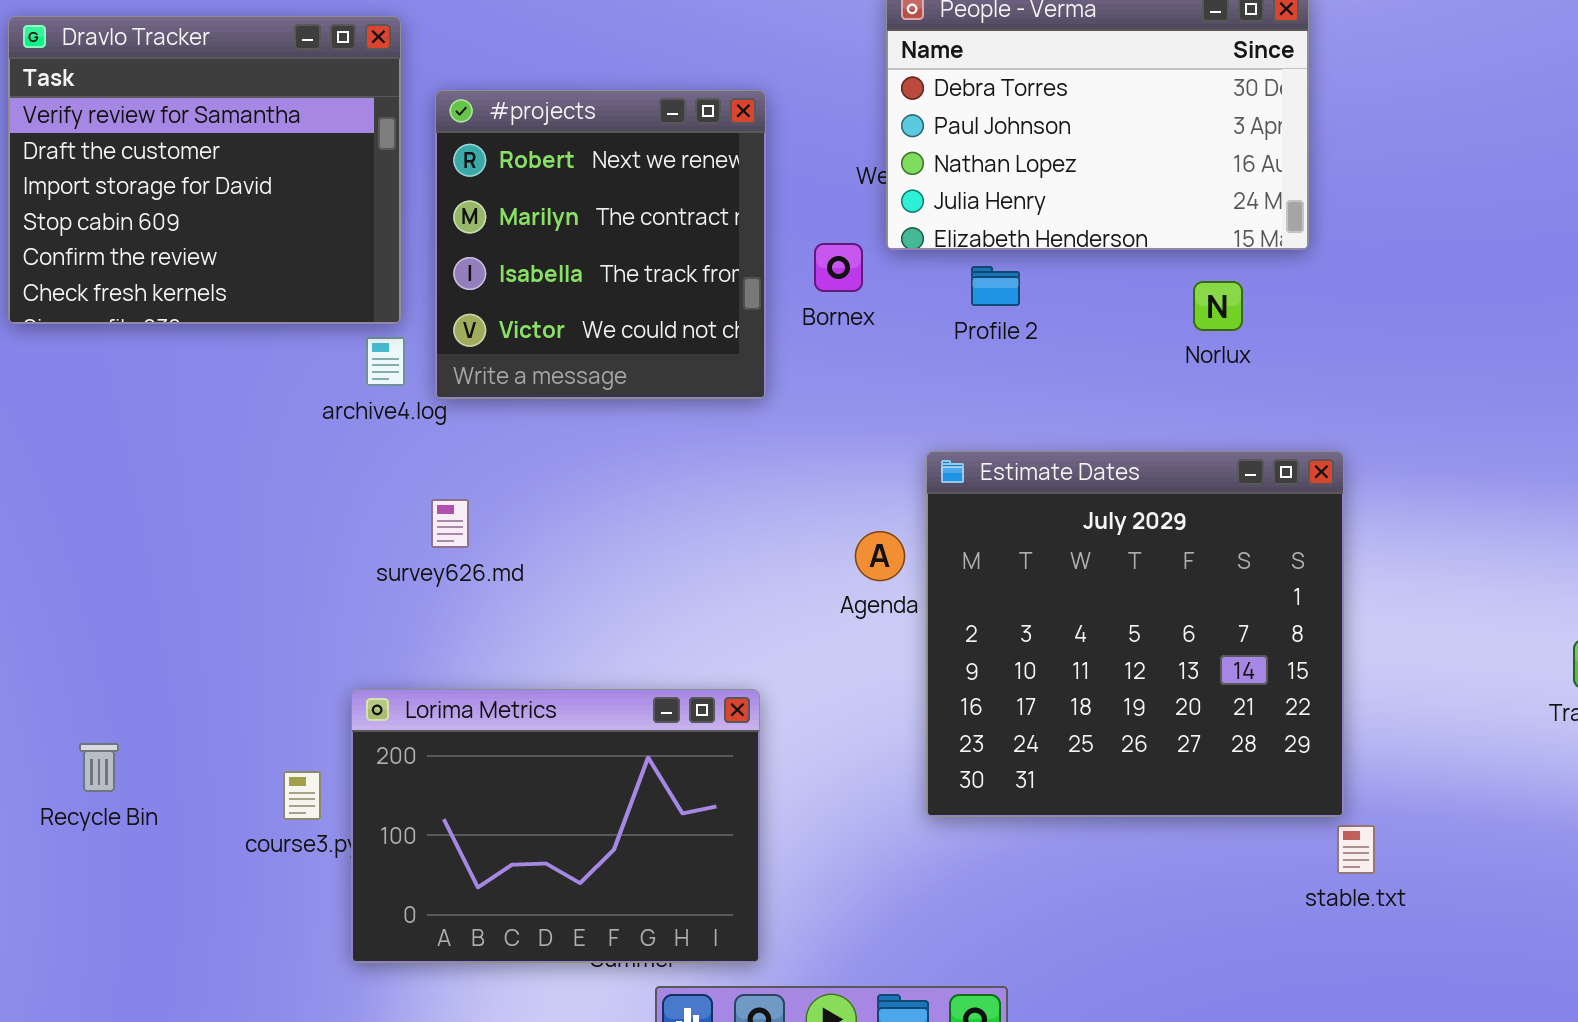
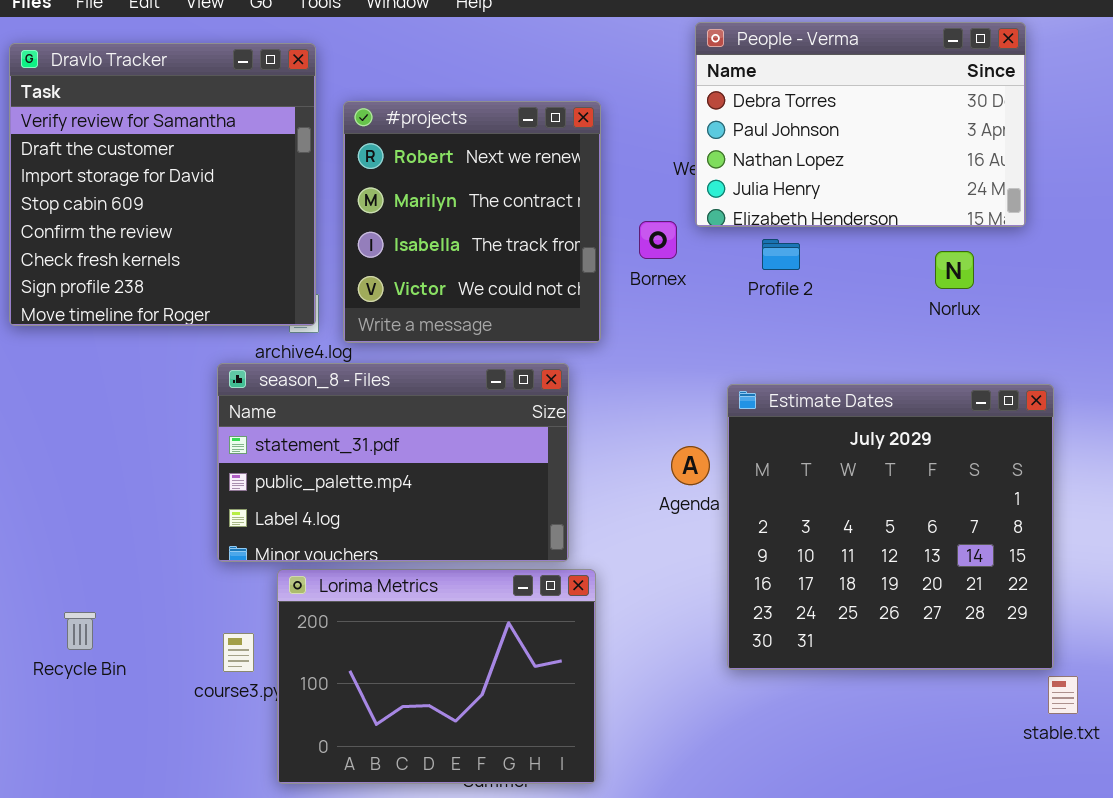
Dravlo Tracker: [8,16,401,324] -> [9,43,316,326], resized
season_8 - Files: none -> [217,363,569,562], opened

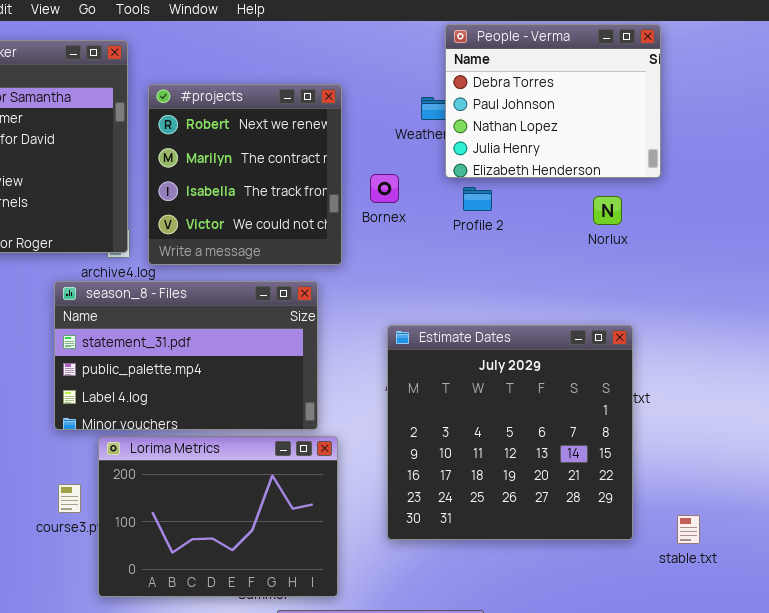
People - Verma: [695,22,1026,227] -> [445,24,661,178], resized
Estimate Dates: [727,384,1054,670] -> [387,325,633,540], moved

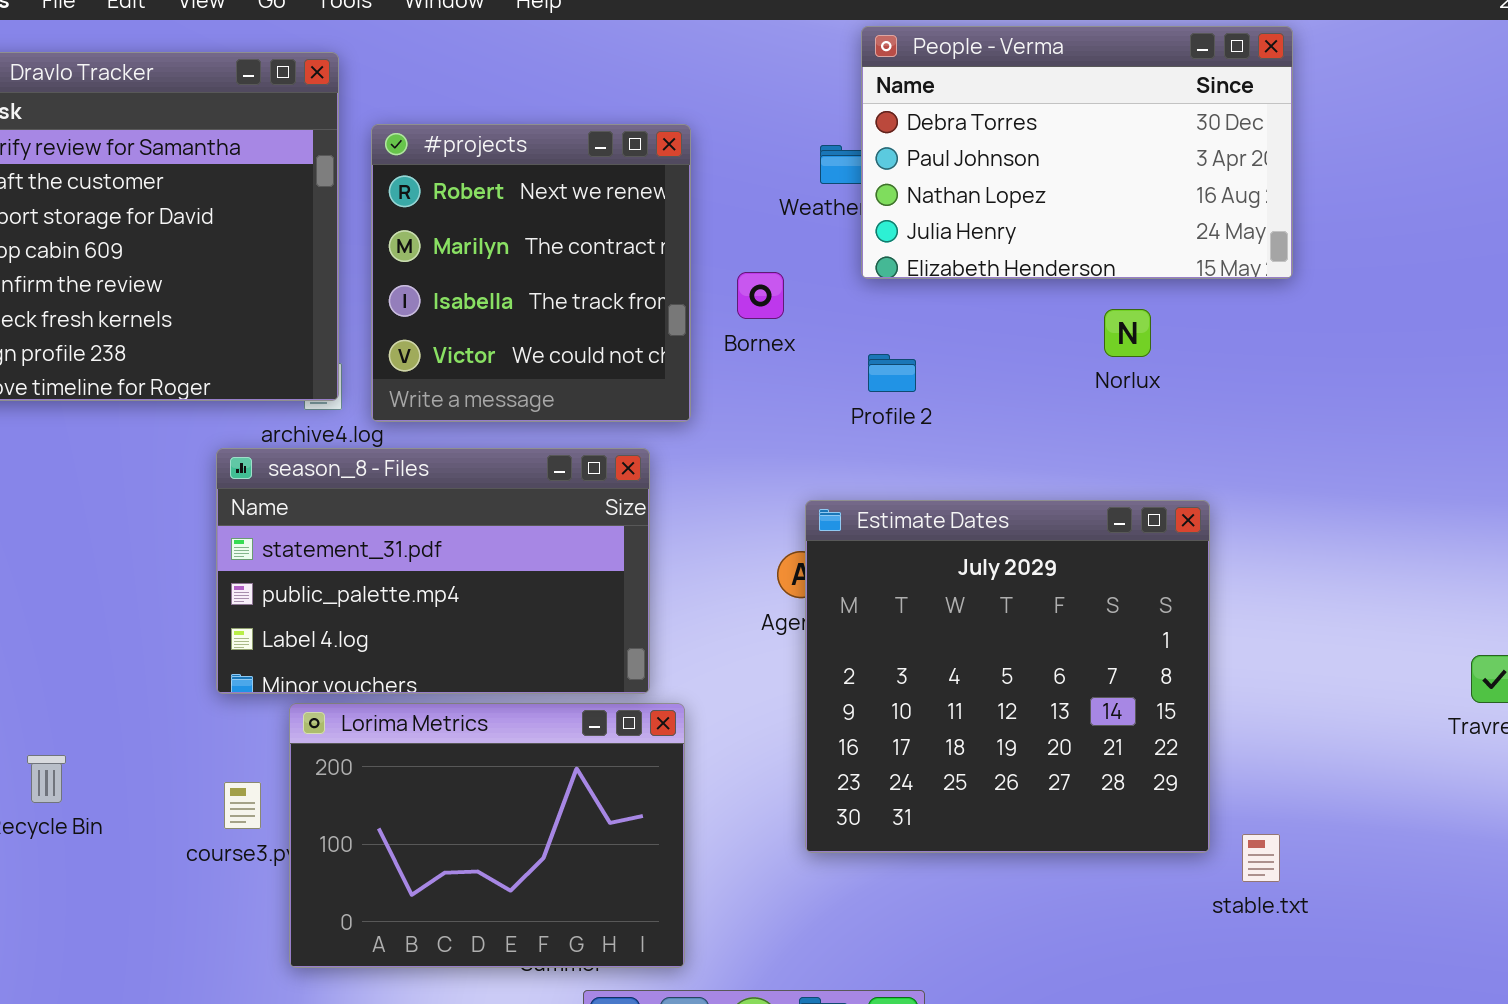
People - Verma: [445,24,661,178] -> [861,26,1293,279], resized
Profile 2: [463,187,492,211] -> [868,354,916,392], moved
Estimate Dates: [387,325,633,540] -> [805,500,1210,853], moved

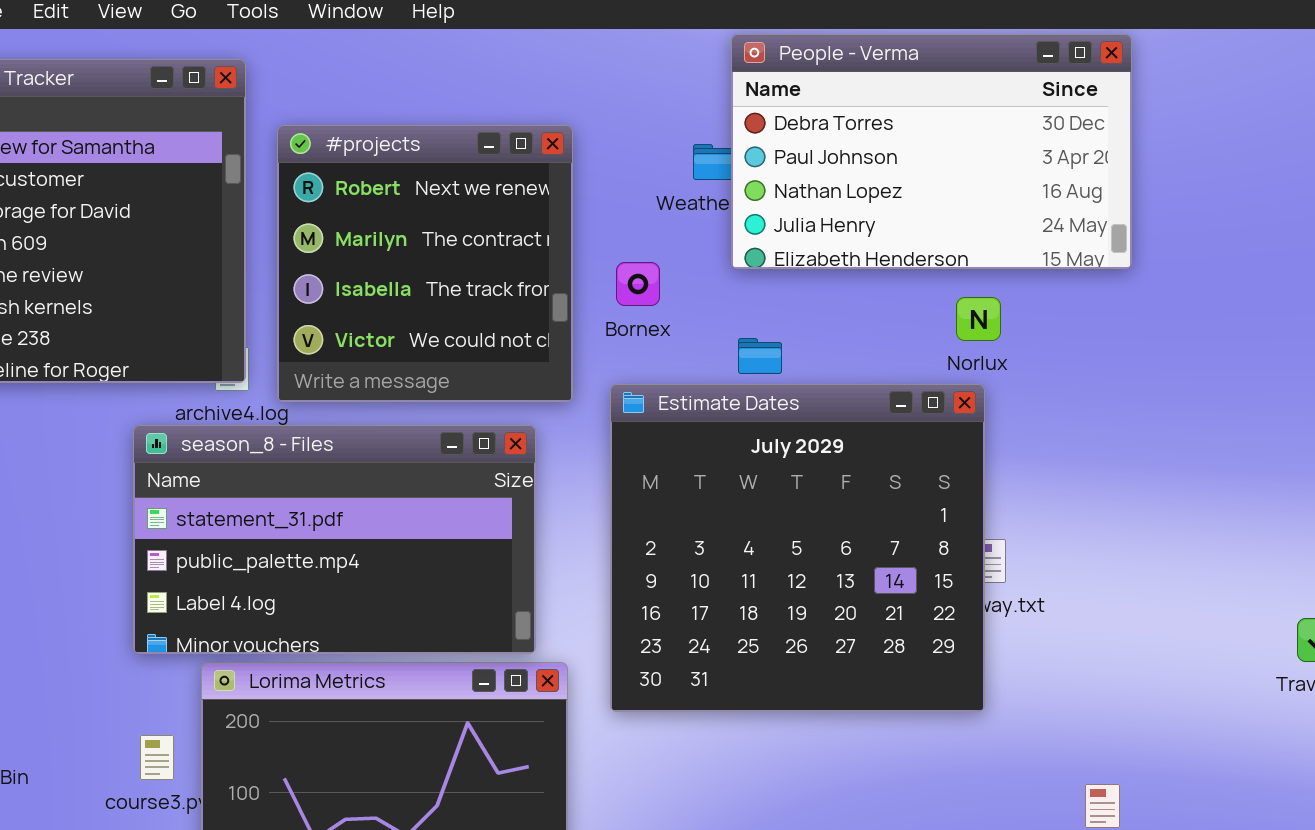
Estimate Dates: [805,500,1210,853] -> [610,384,985,712], moved

